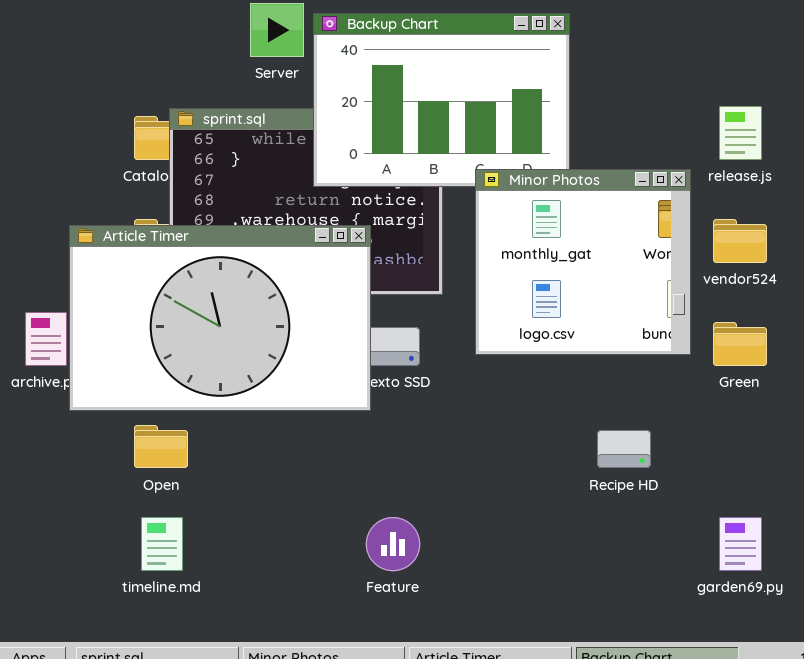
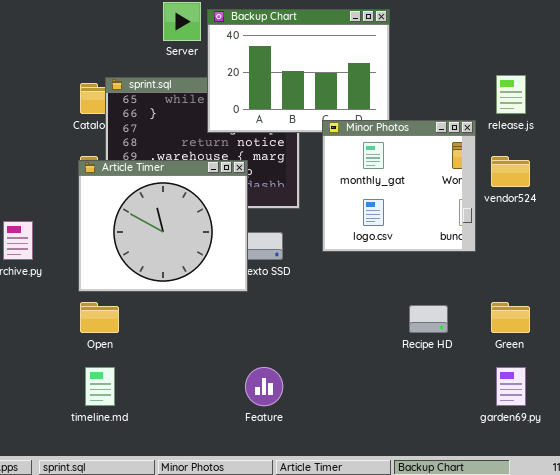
Article Timer: [69,225,371,411] -> [78,160,248,292], resized
Green: [713,322,767,366] -> [491,302,530,333], moved

